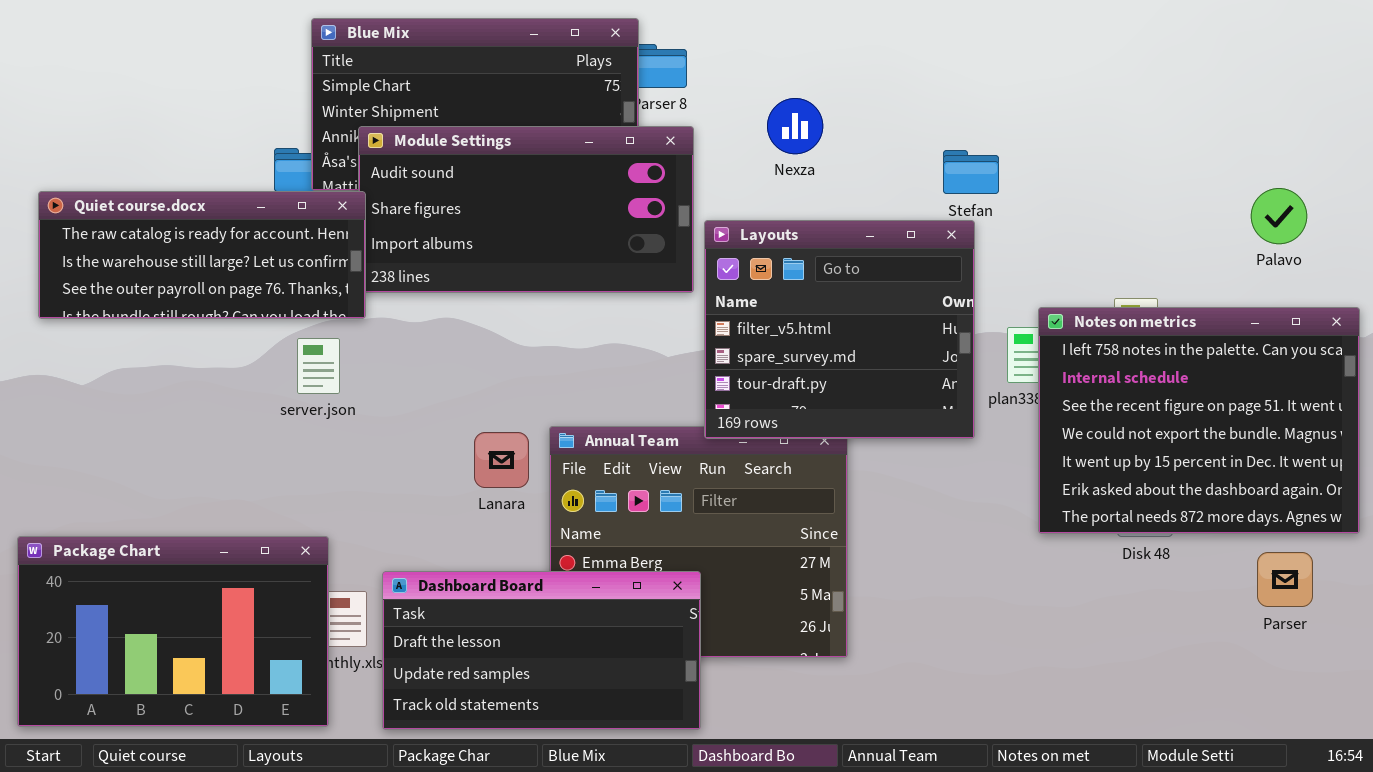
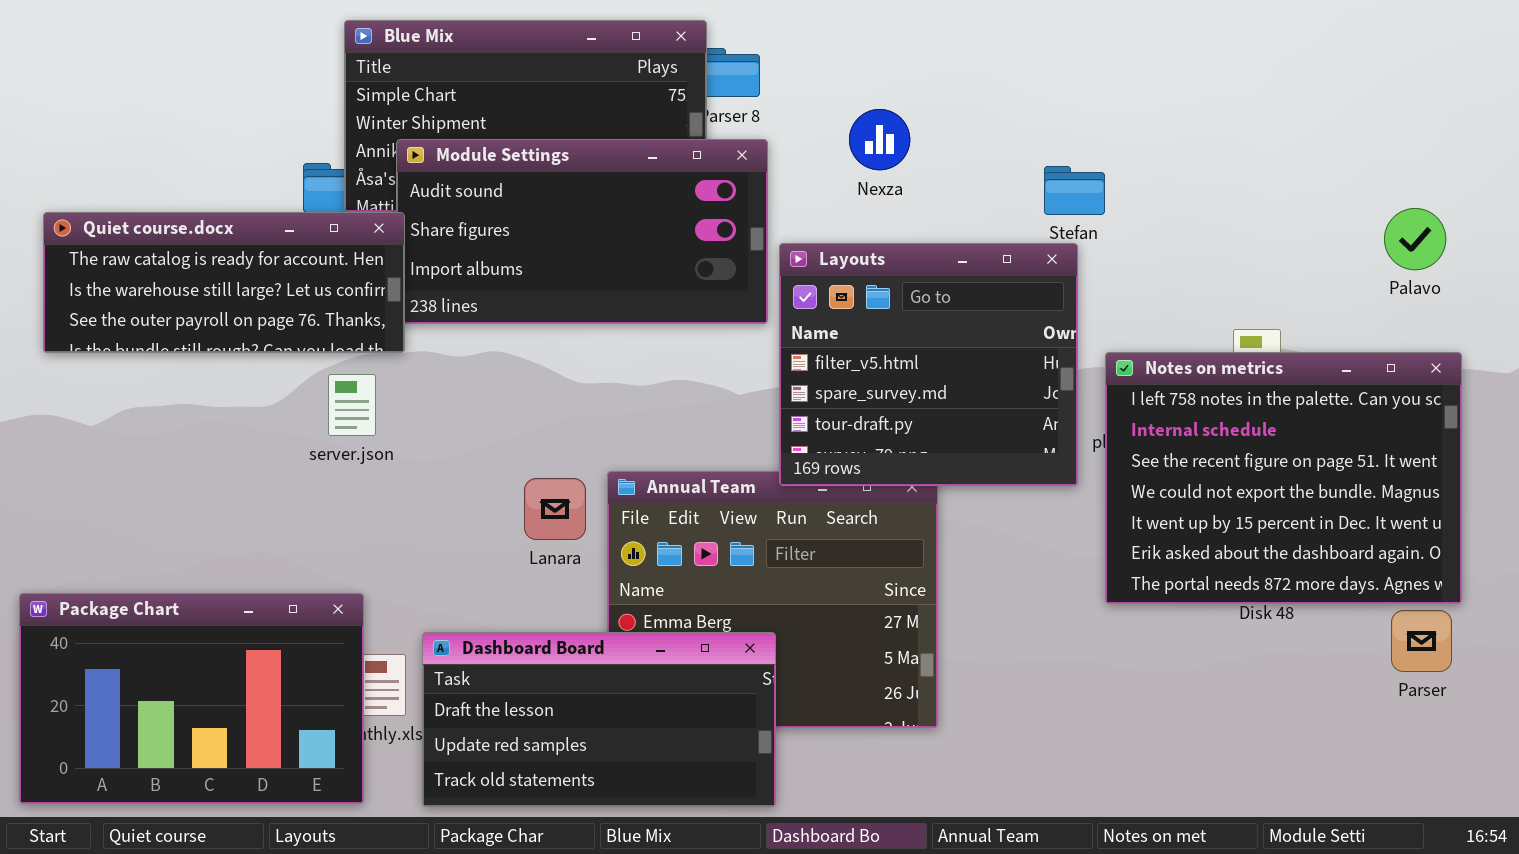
Notes on metrics: [1038,307,1360,534] -> [1105,352,1462,604], moved

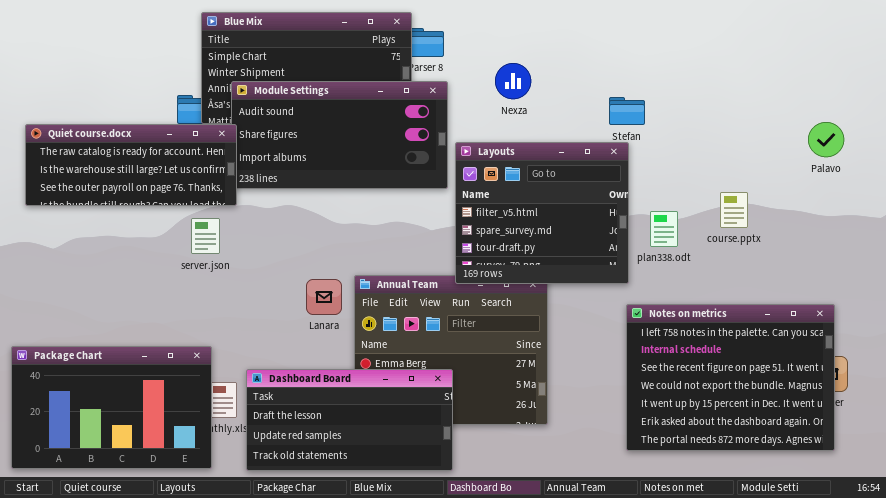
Notes on metrics: [1105,352,1462,604] -> [626,304,835,451], moved

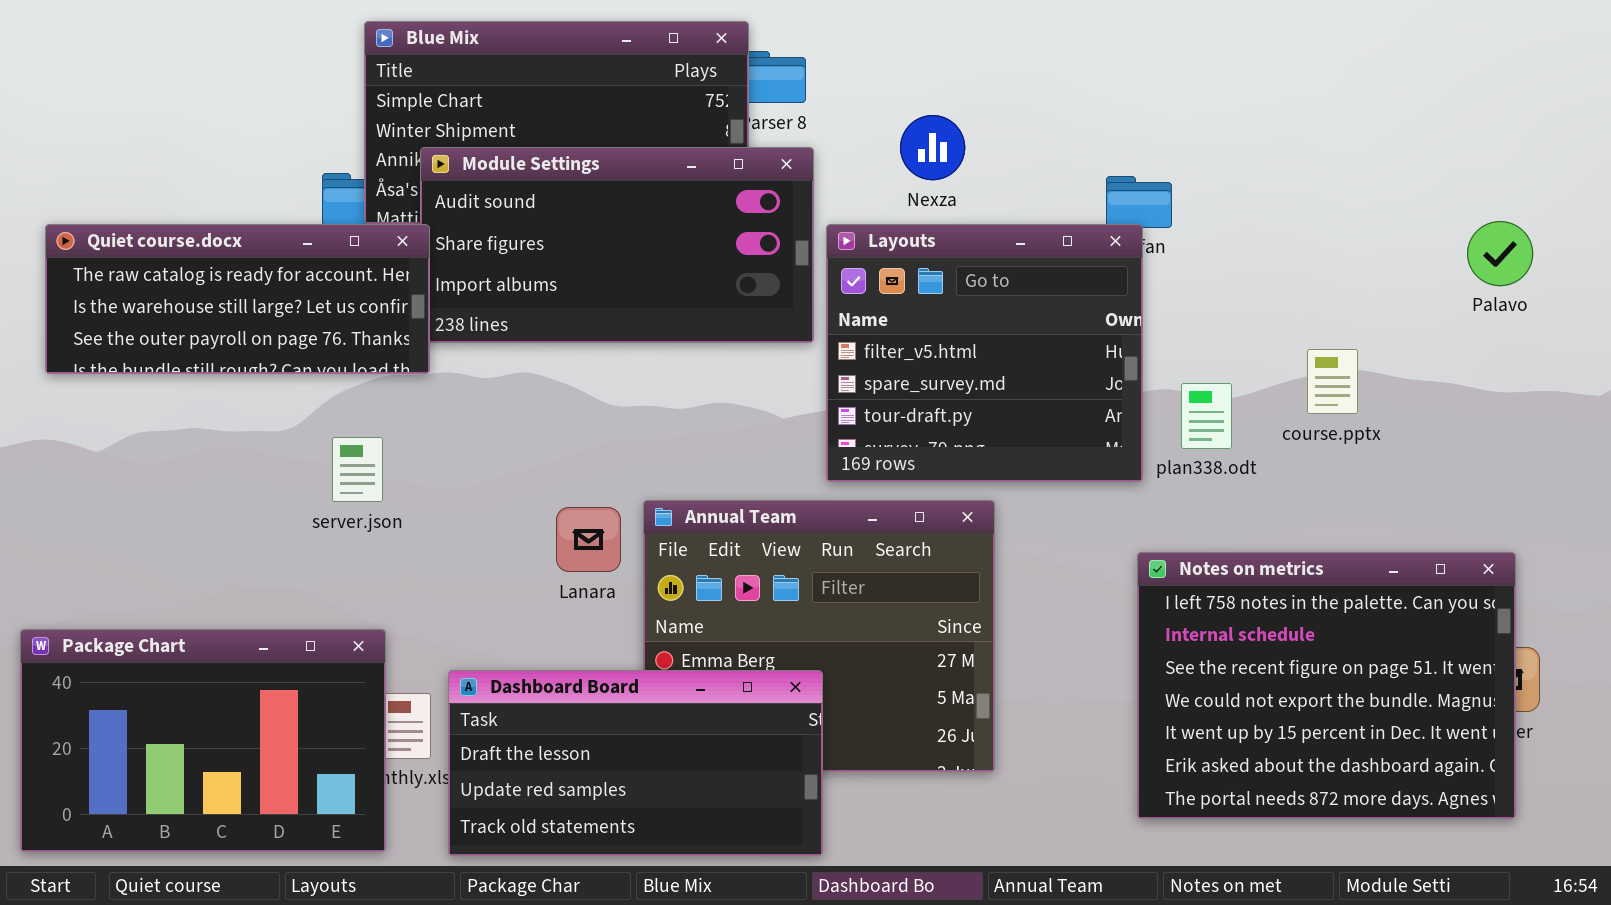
Layouts: [455,142,629,284] -> [826,224,1143,482], moved
server.json: [191,218,220,254] -> [332,437,383,502], moved

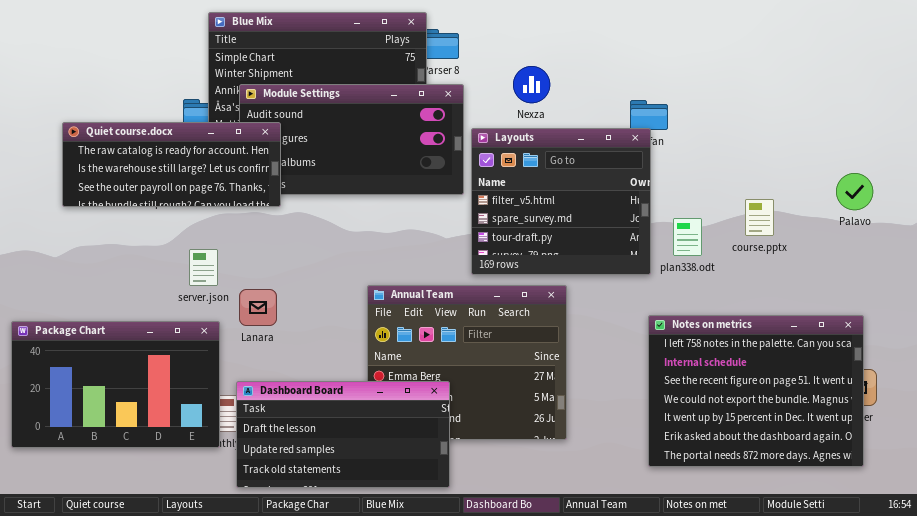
Palavo: [1467,221,1533,286] -> [836,173,873,210], moved
Quiet course.docx: [45,224,430,374] -> [62,122,281,207], moved
Lanara: [556,507,621,572] -> [239,289,277,326], moved
Package Chart: [20,629,386,852] -> [11,321,220,448], moved
Dashboard Board: [448,670,823,856] -> [236,381,450,488], moved

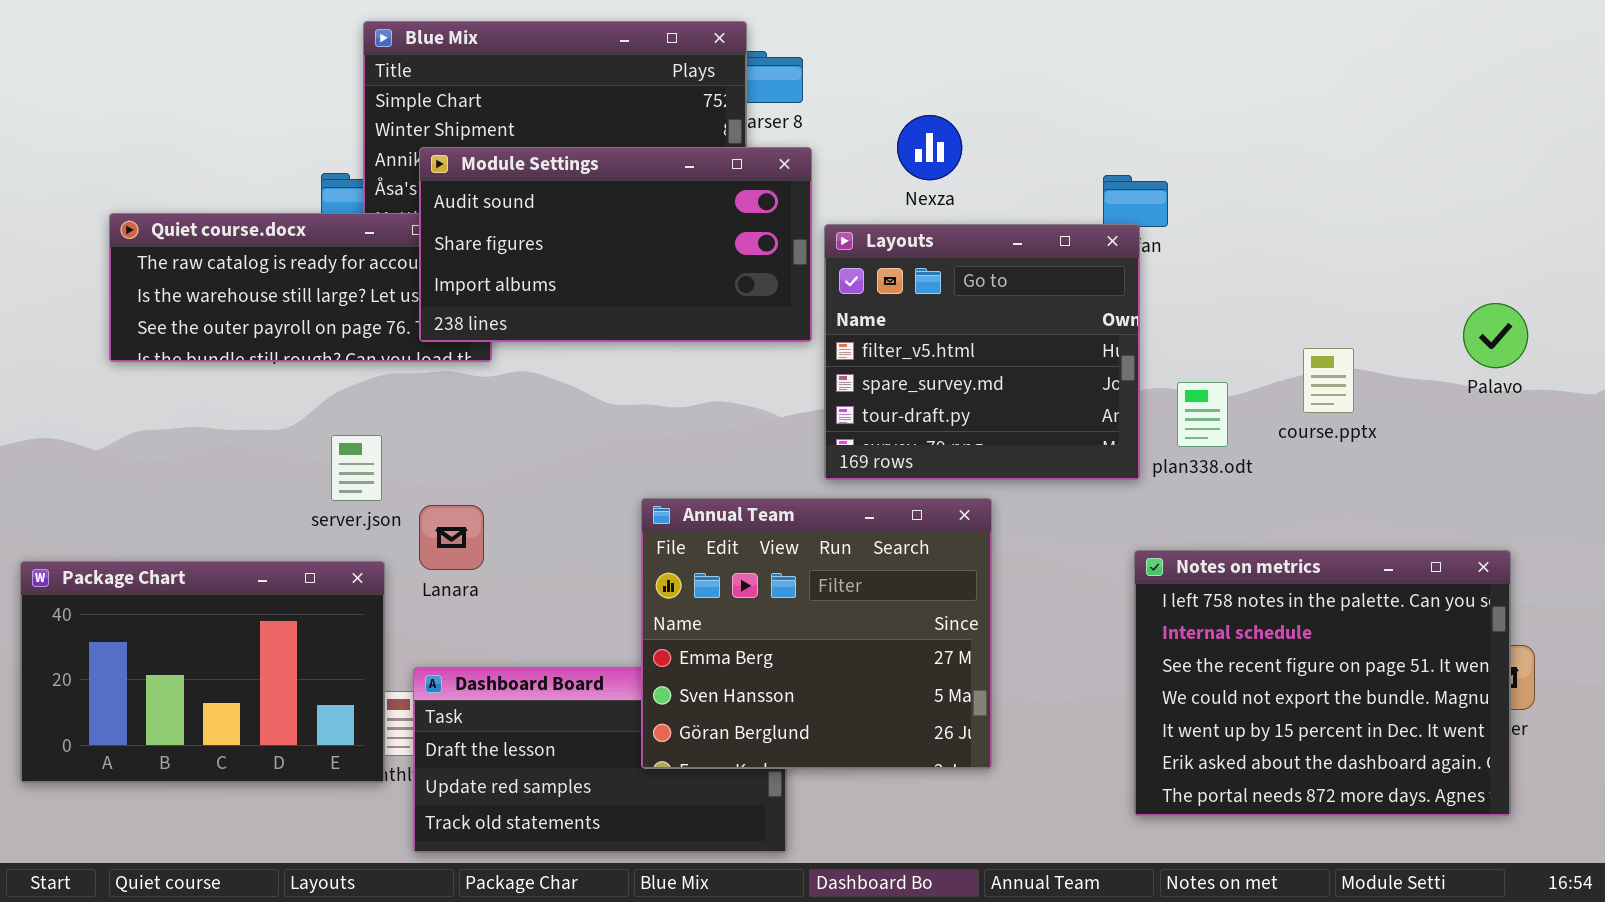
Module Settings: [239,84,464,195] -> [419,147,812,342], raised
Annual Team: [367,285,567,440] -> [641,498,992,769], raised

